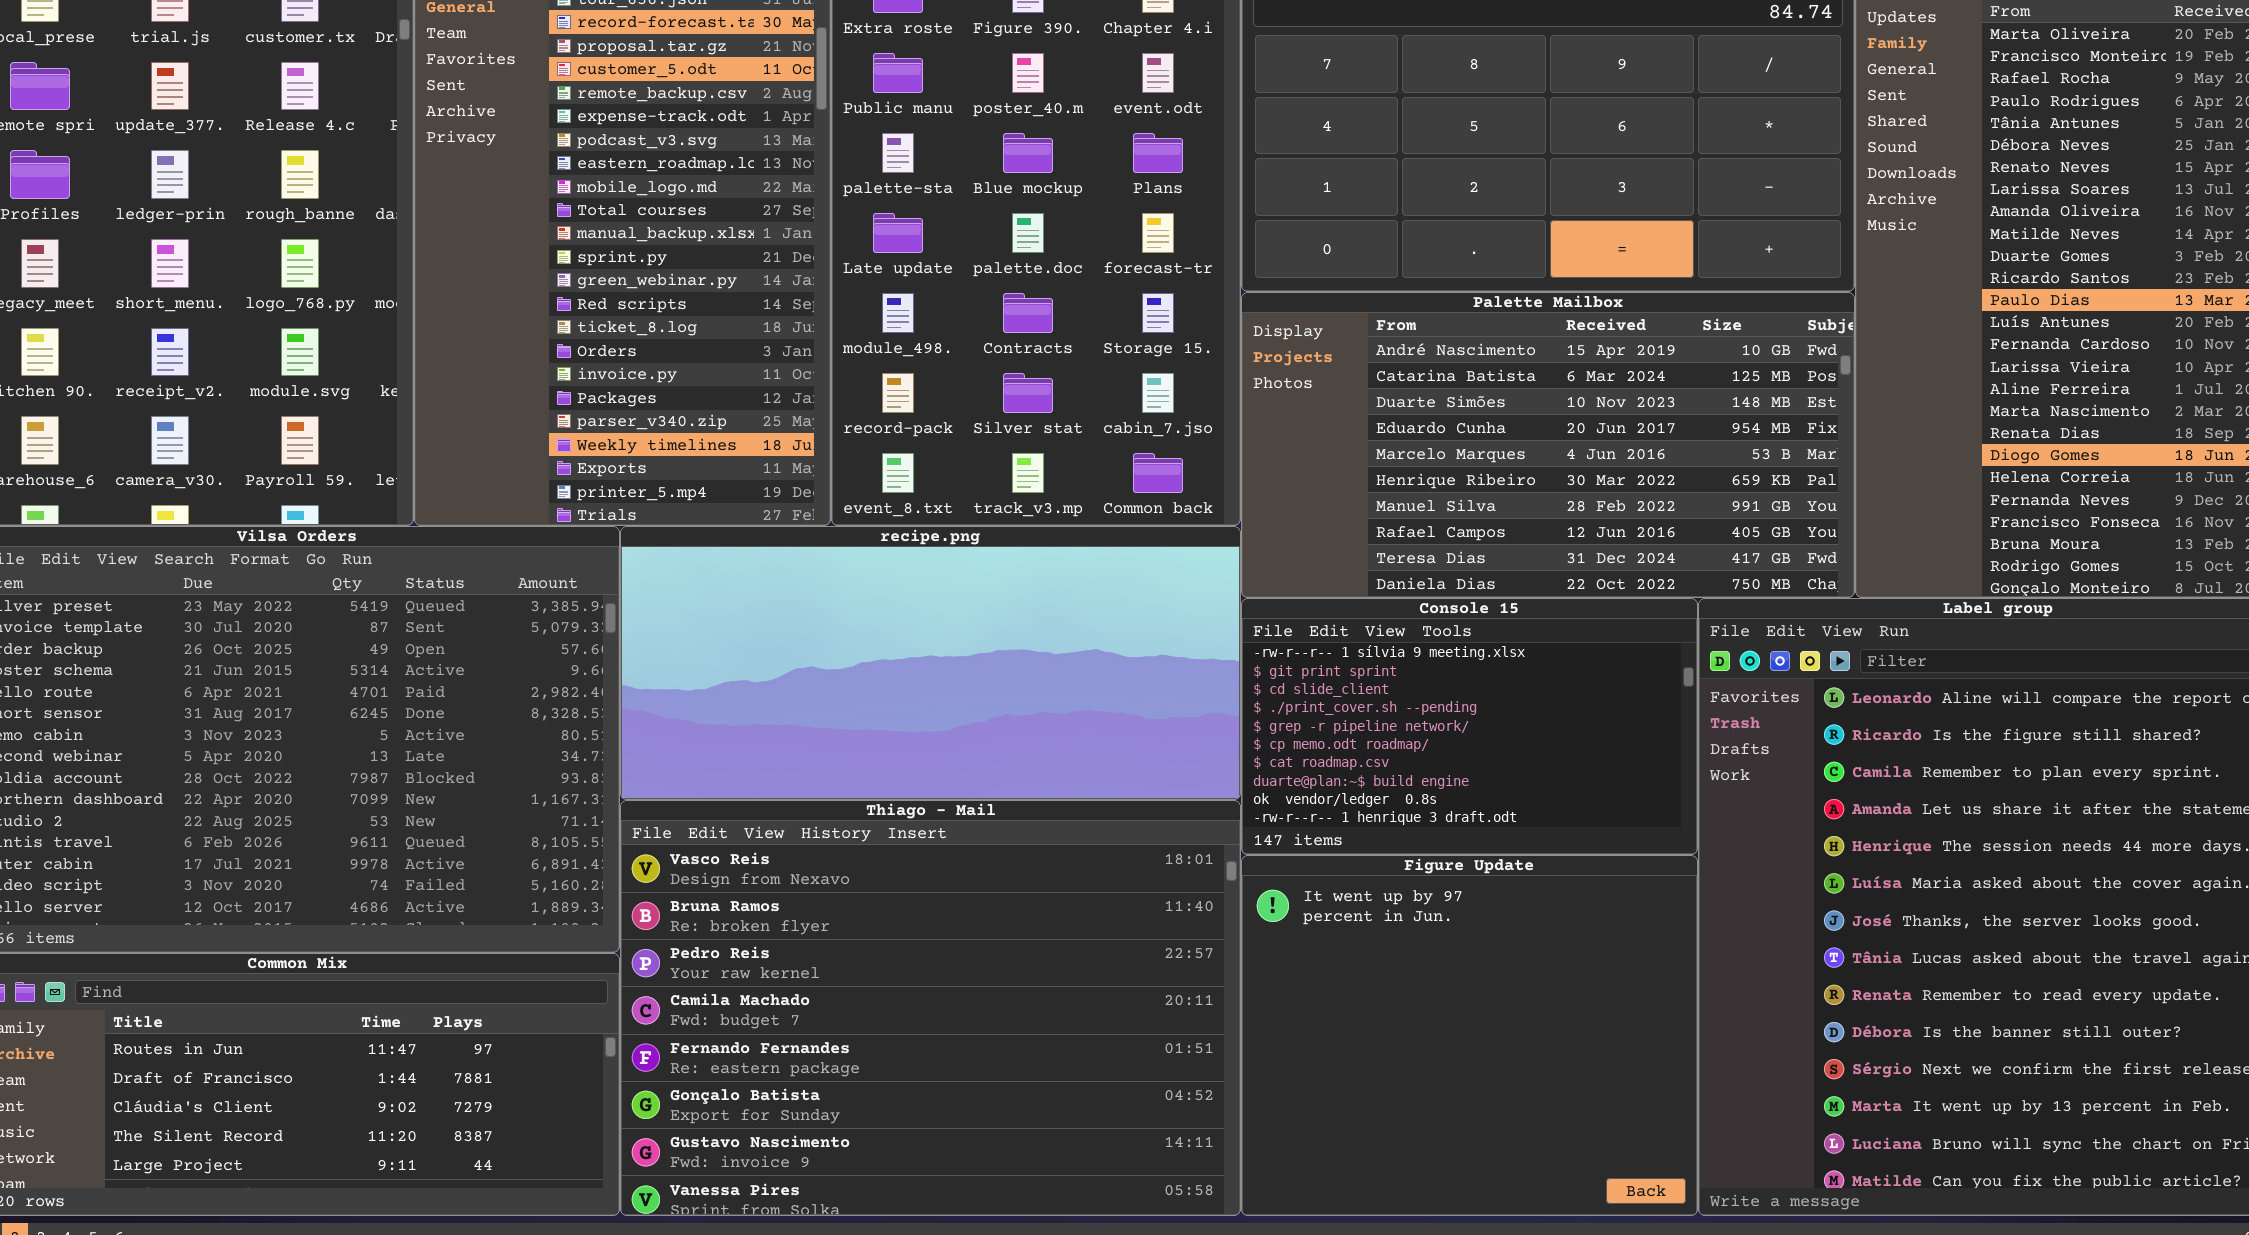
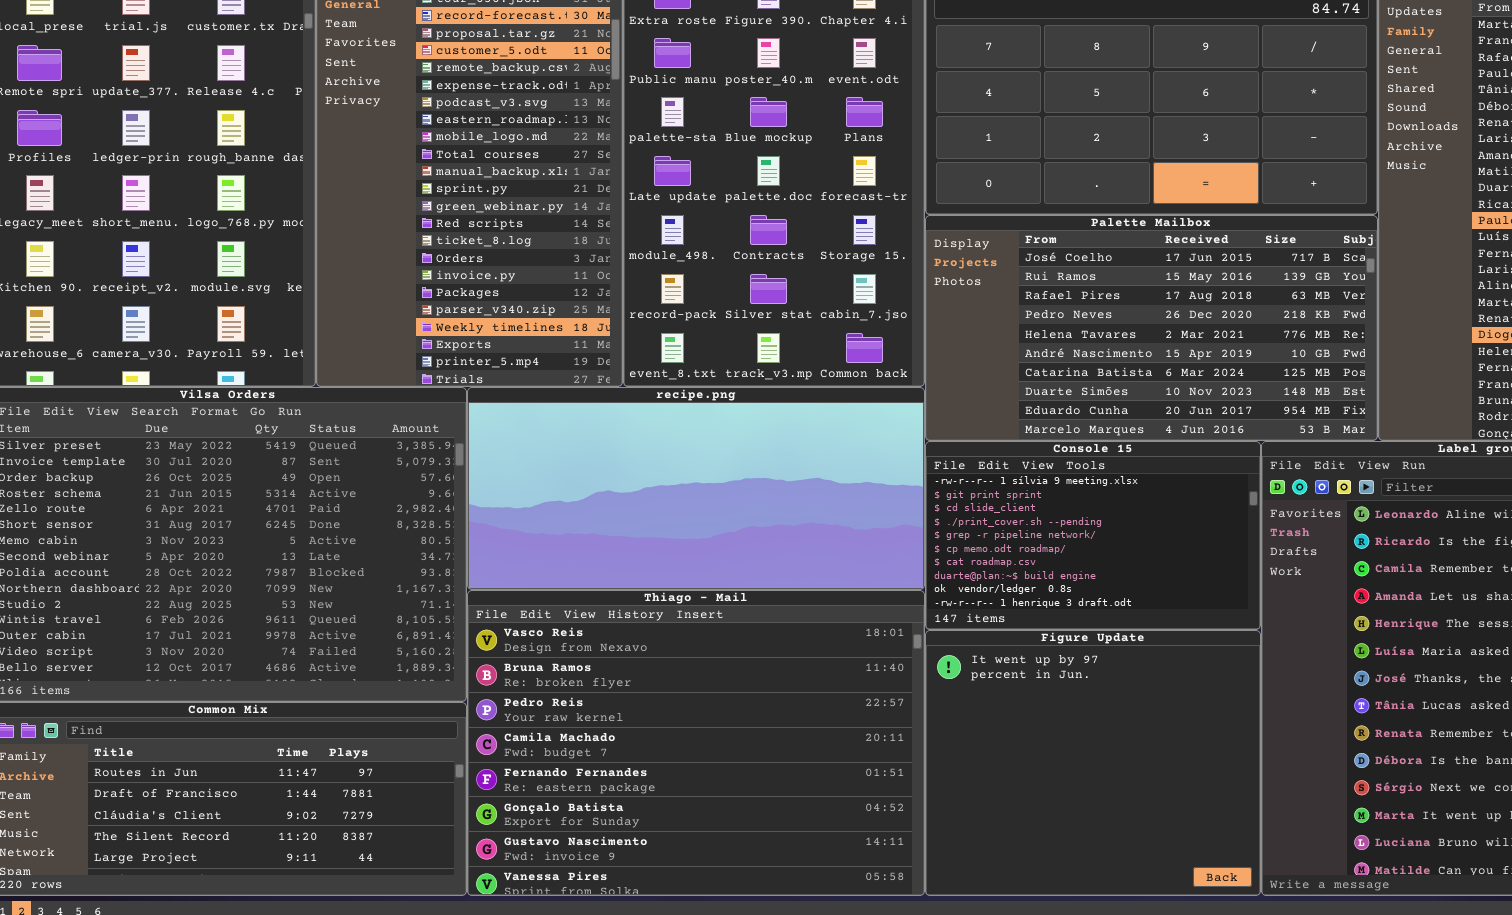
Palette Mailbox: [1241,292,1855,598] -> [925,215,1378,441], scrolled up 5 rows

